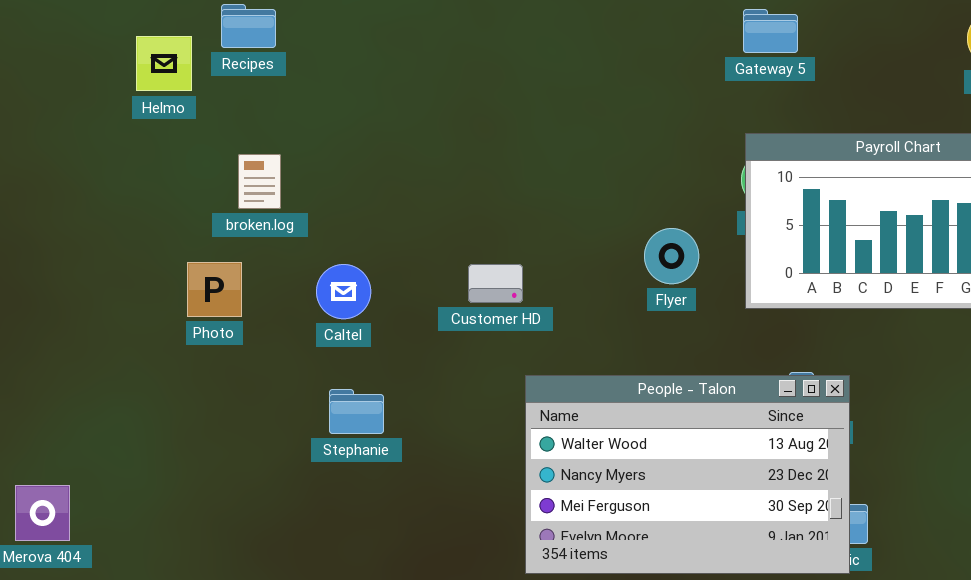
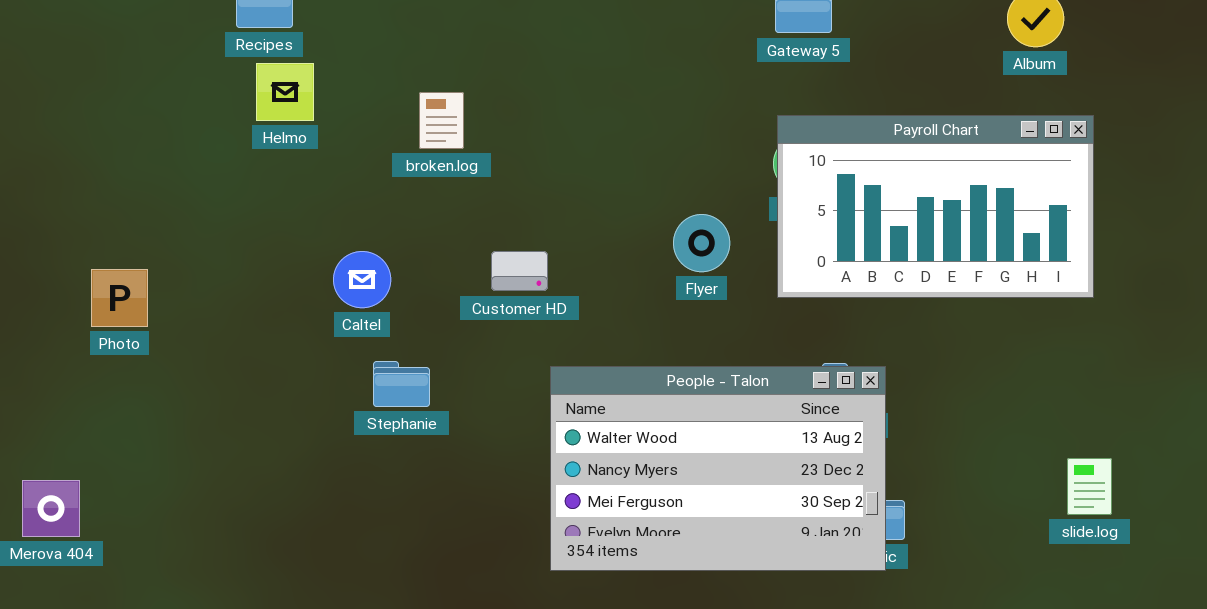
Helmo: [136,36,192,91] -> [256,63,314,121], moved
broken.log: [238,154,281,209] -> [419,92,464,149], moved
Photo: [187,262,242,317] -> [91,269,148,327], moved
Stephanie: [329,389,384,434] -> [373,361,430,407], moved

